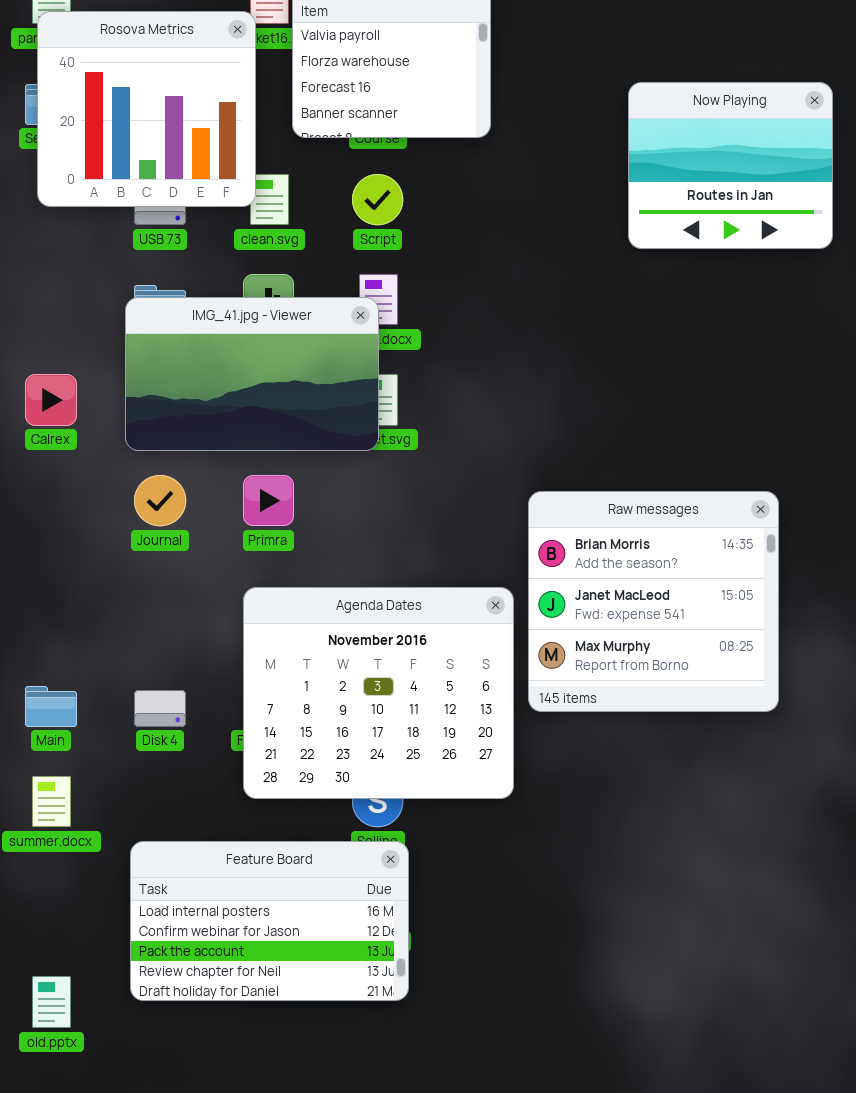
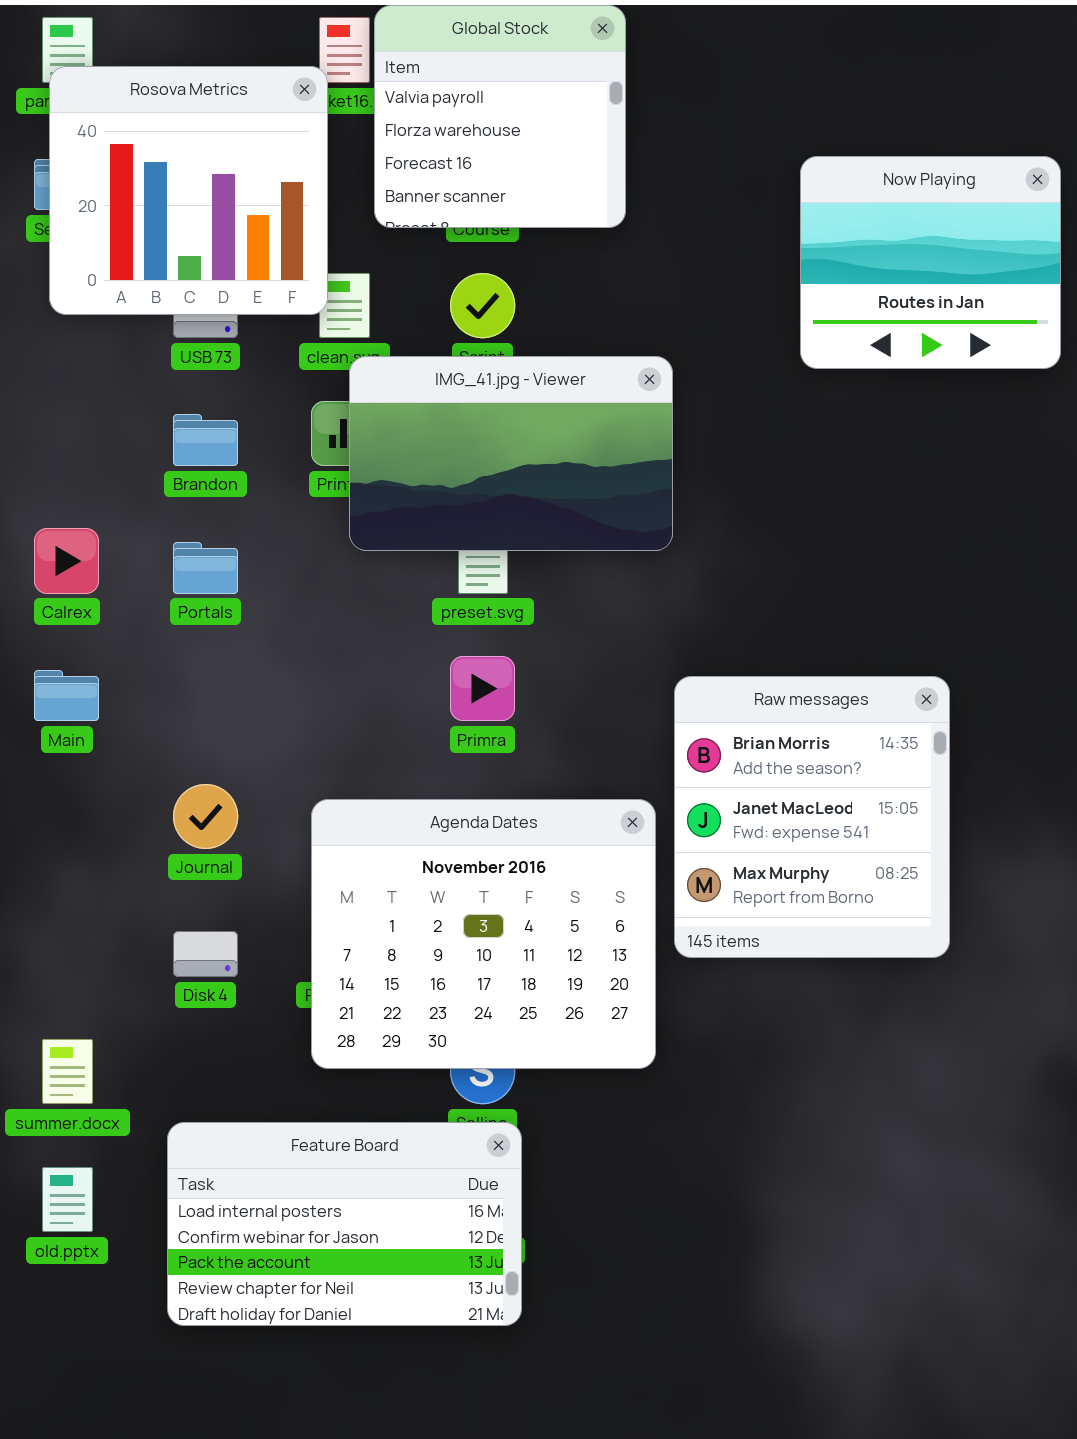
IMG_41.jpg - Viewer: [125,297,379,451] -> [349,356,673,551], moved
Journal: [134,475,186,526] -> [173,784,238,849], moved
Primra: [243,475,294,526] -> [450,656,515,721], moved
Raw messages: [528,491,779,712] -> [674,676,950,958], resized
Main: [25,686,77,727] -> [34,670,99,721], moved
old.pptx: [32,976,71,1028] -> [42,1167,93,1232], moved

